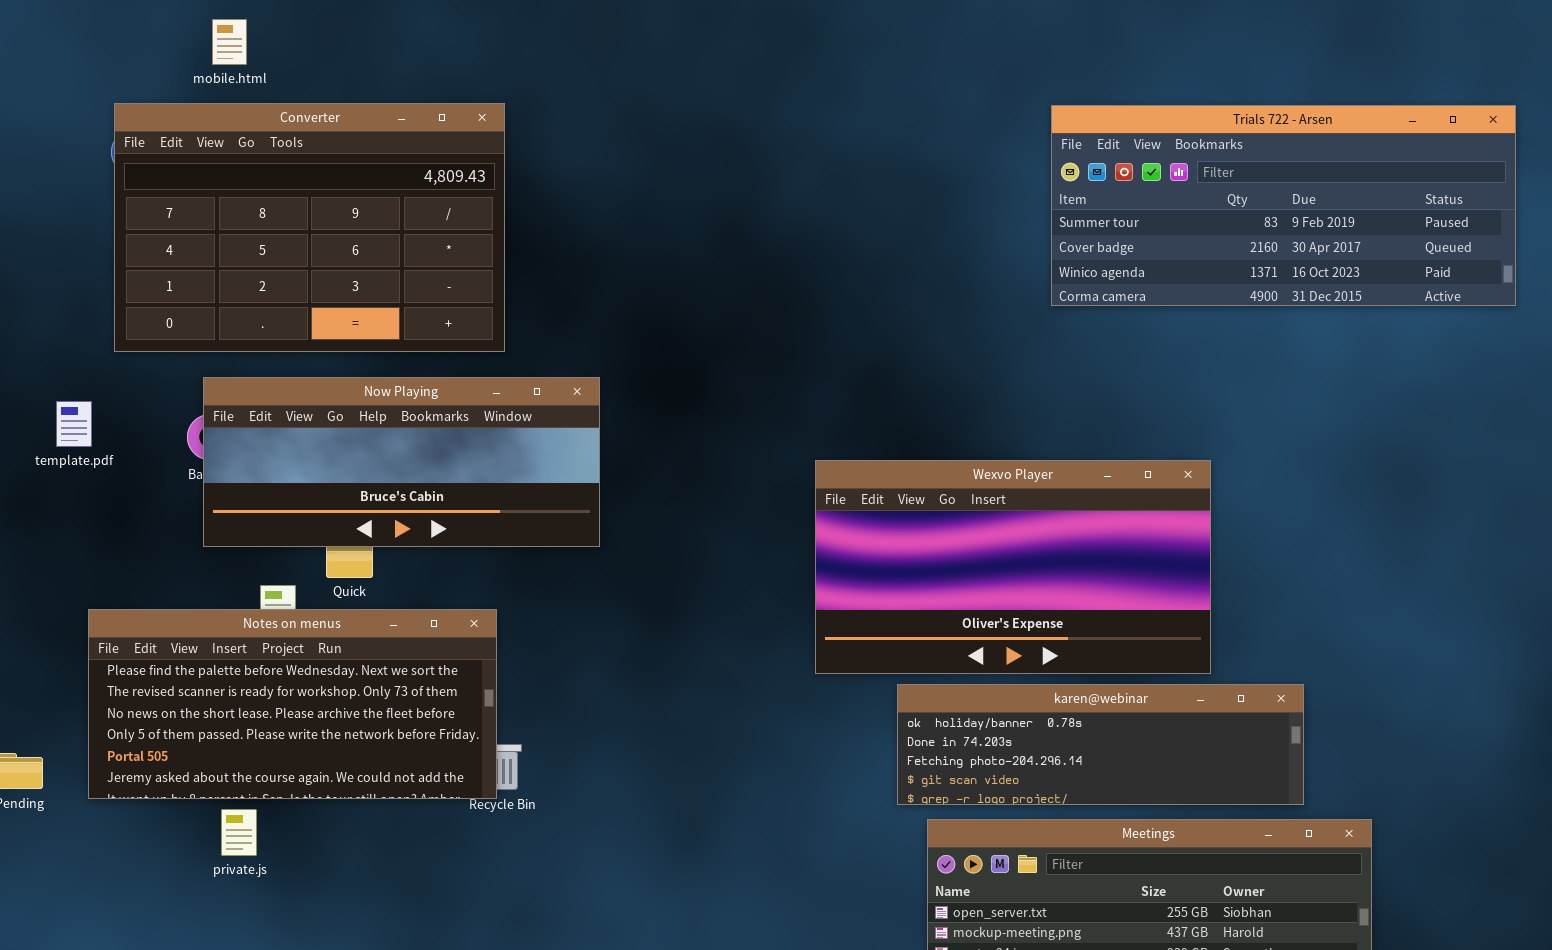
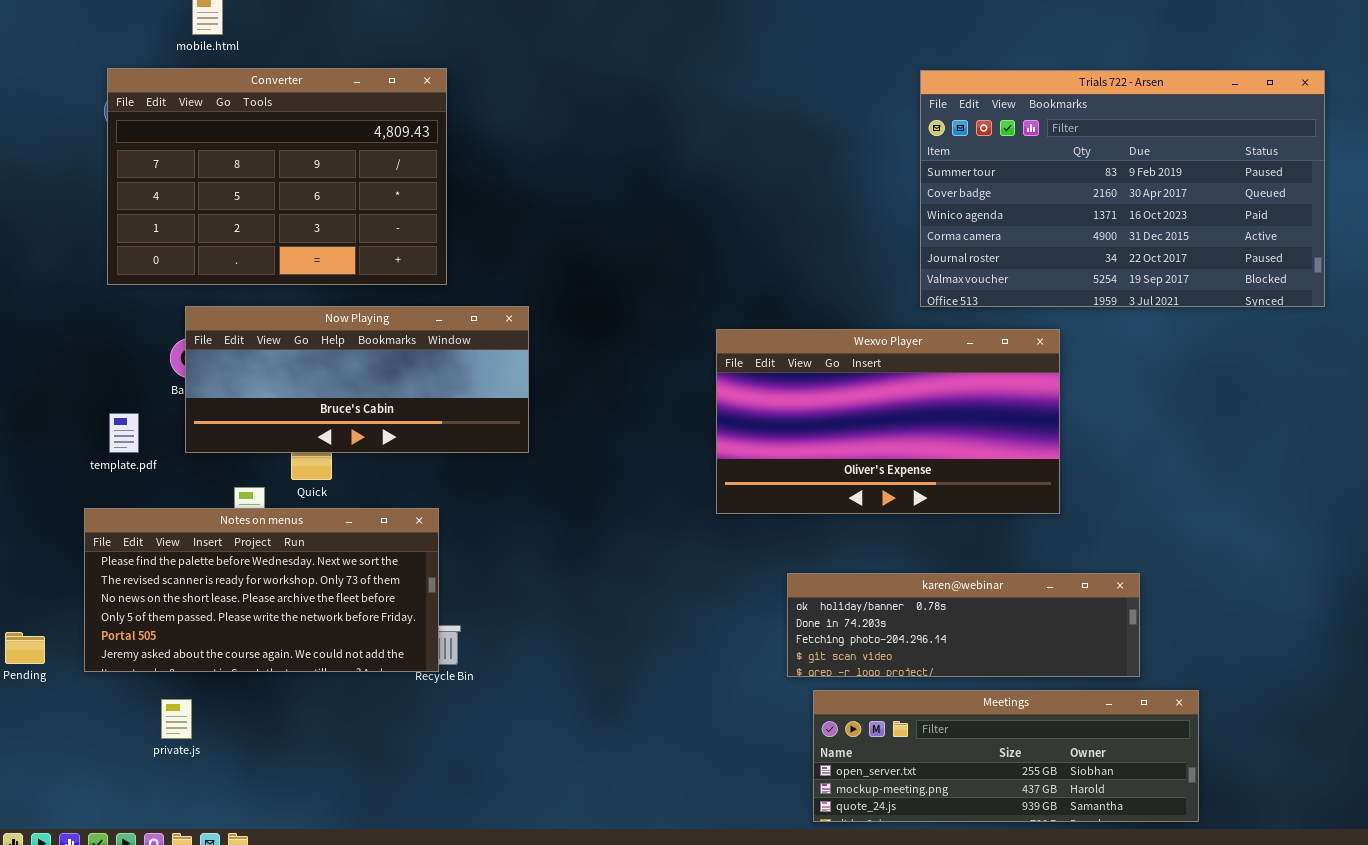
Trials 722 - Arsen: [1051,105,1516,306] -> [920,70,1325,307], resized
template.pdf: [56,401,92,447] -> [109,413,139,453], moved
Wexvo Player: [815,460,1211,674] -> [716,329,1060,514], moved
private.js: [221,809,257,856] -> [161,699,192,739], moved

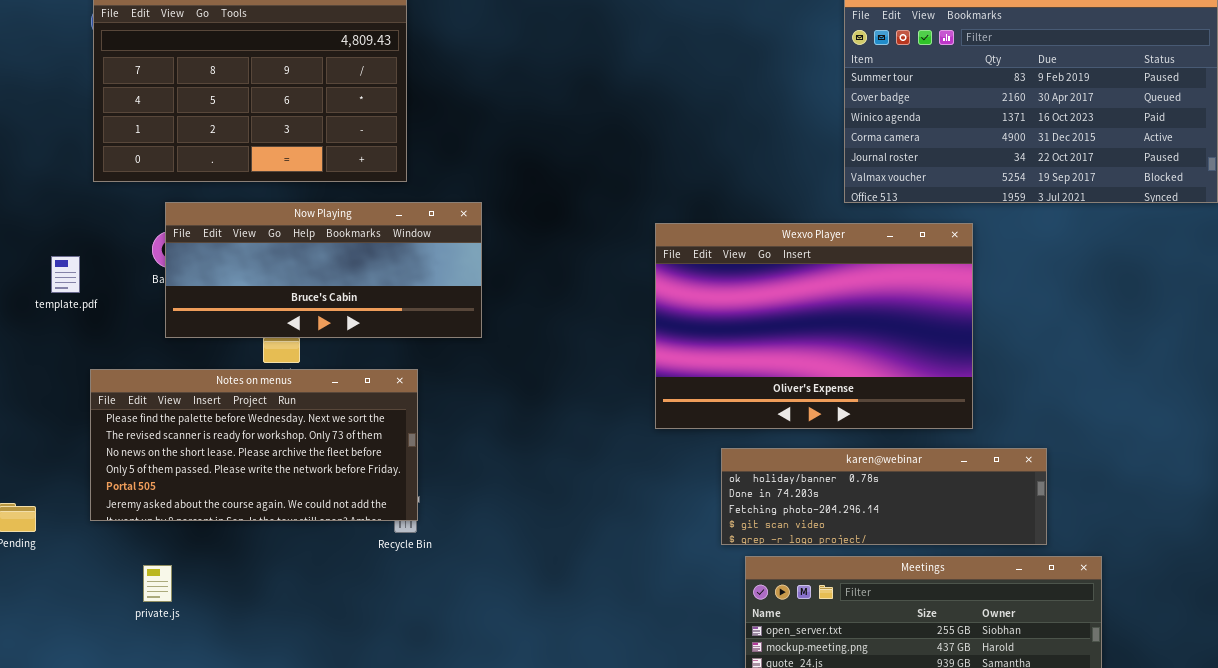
Wexvo Player: [716,329,1060,514] -> [655,223,973,429], resized
template.pdf: [109,413,139,453] -> [51,256,80,293], moved
Notes on menus: [84,508,439,672] -> [90,369,418,521], moved

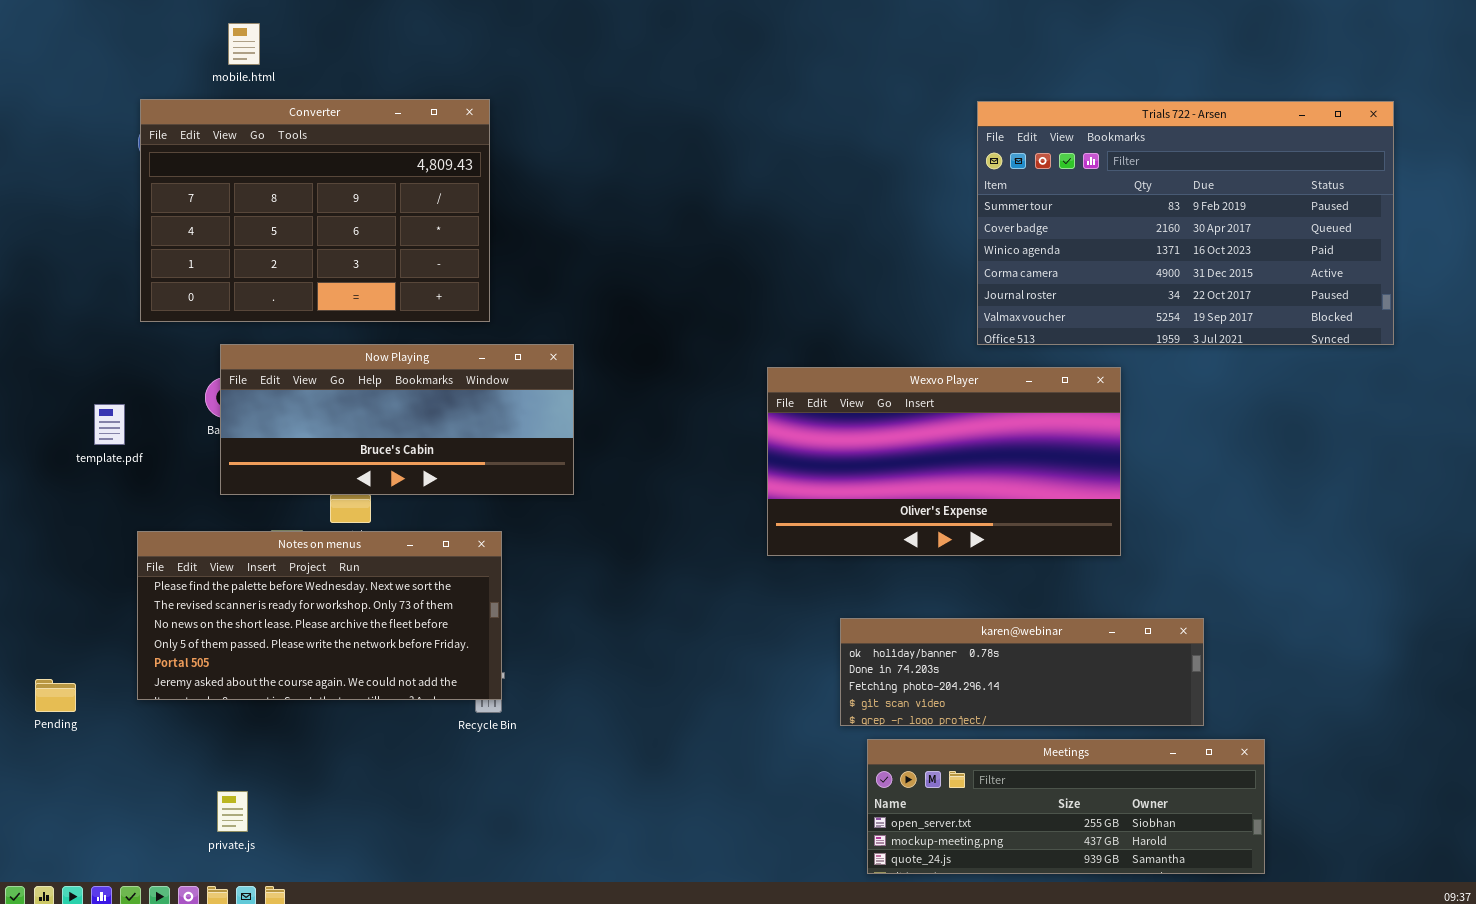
Wexvo Player: [655,223,973,429] -> [767,367,1121,556], resized
private.js: [143,565,172,602] -> [217,791,248,832], moved

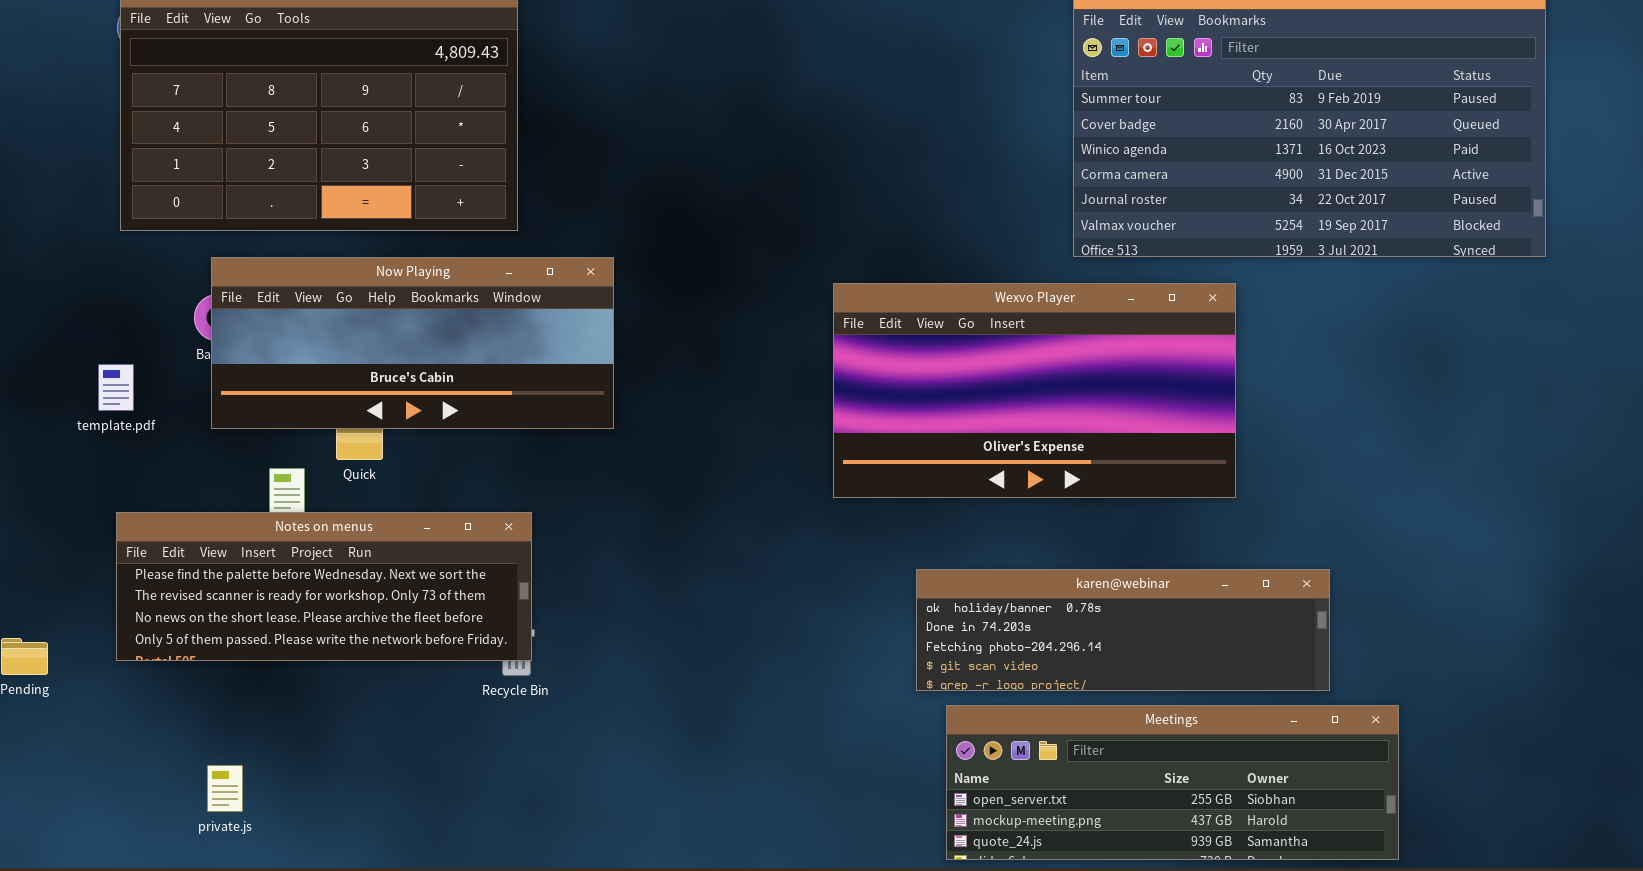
template.pdf: [94,404,125,445] -> [98,364,134,411], moved
Notes on menus: [137,531,502,700] -> [116,512,532,661], resized

